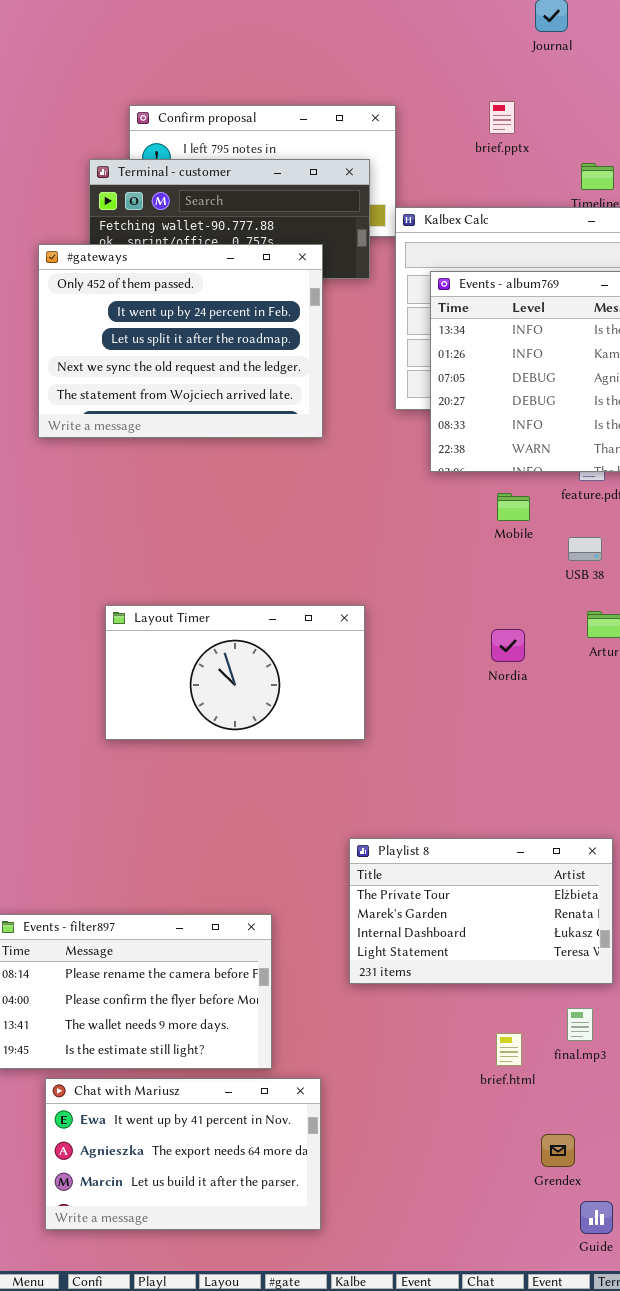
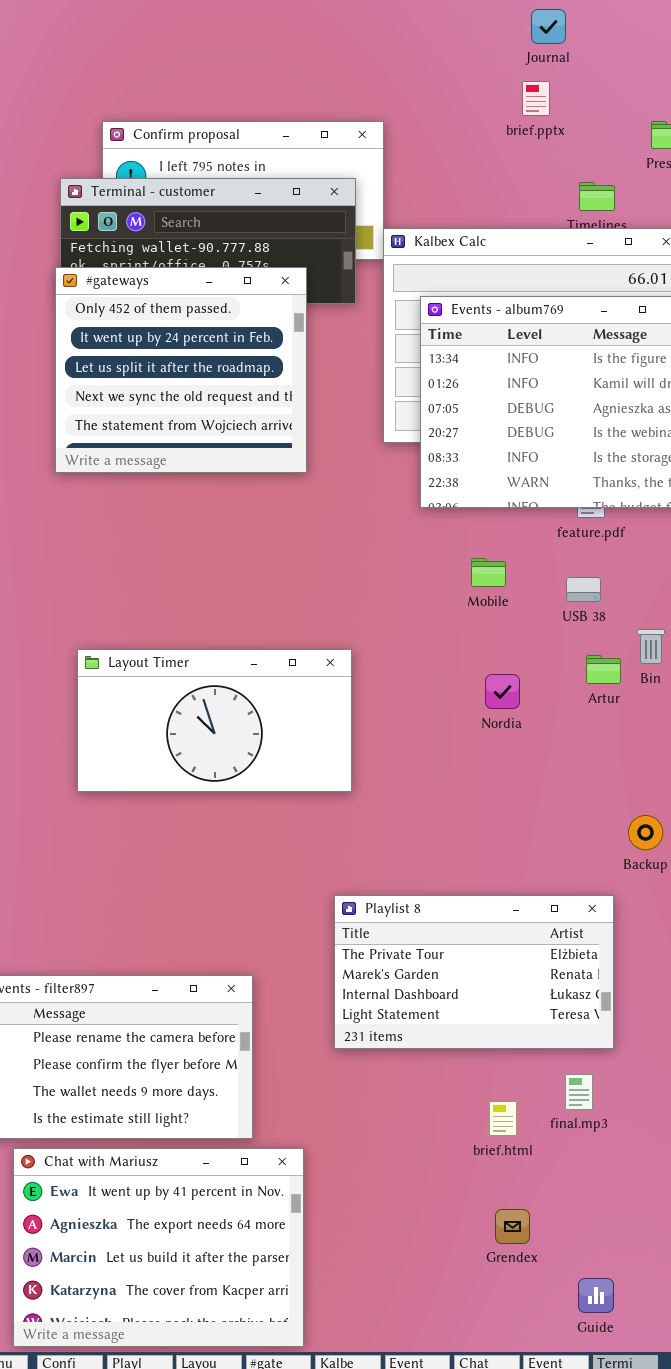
brief.pptx: [489,101,515,134] -> [522,81,550,116], moved
#gateways: [38,244,323,438] -> [55,267,307,473], resized
Mobile: [497,493,530,521] -> [471,558,506,587], moved
Chat with Mariusz: [45,1078,321,1230] -> [13,1148,304,1347], resized
Grendex: [541,1134,575,1167] -> [495,1209,530,1244], moved

